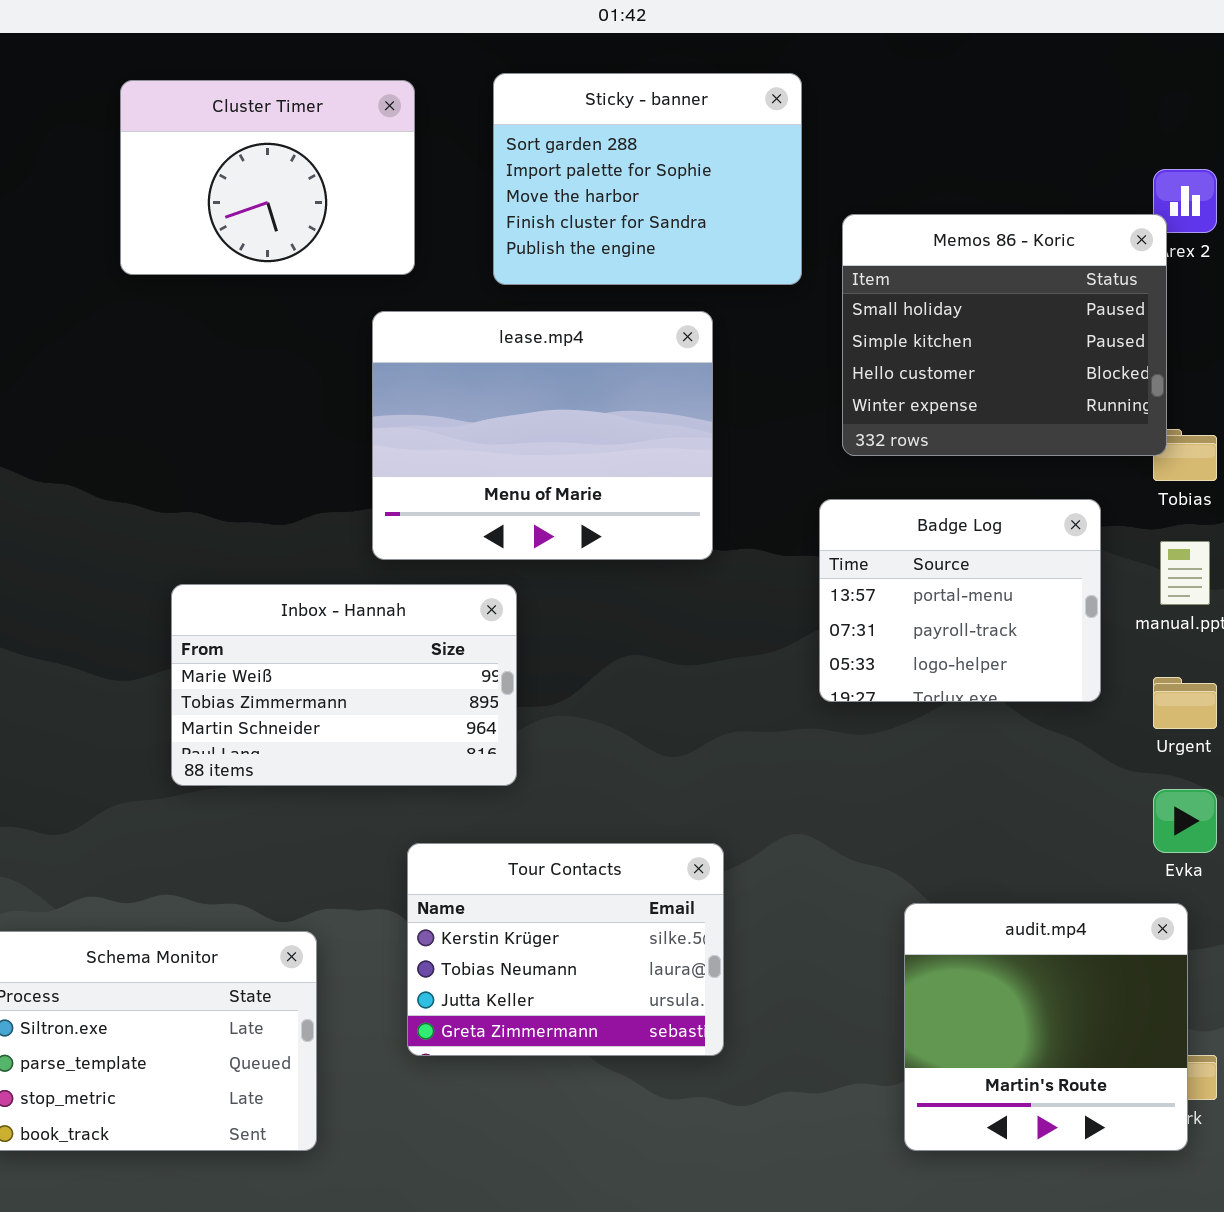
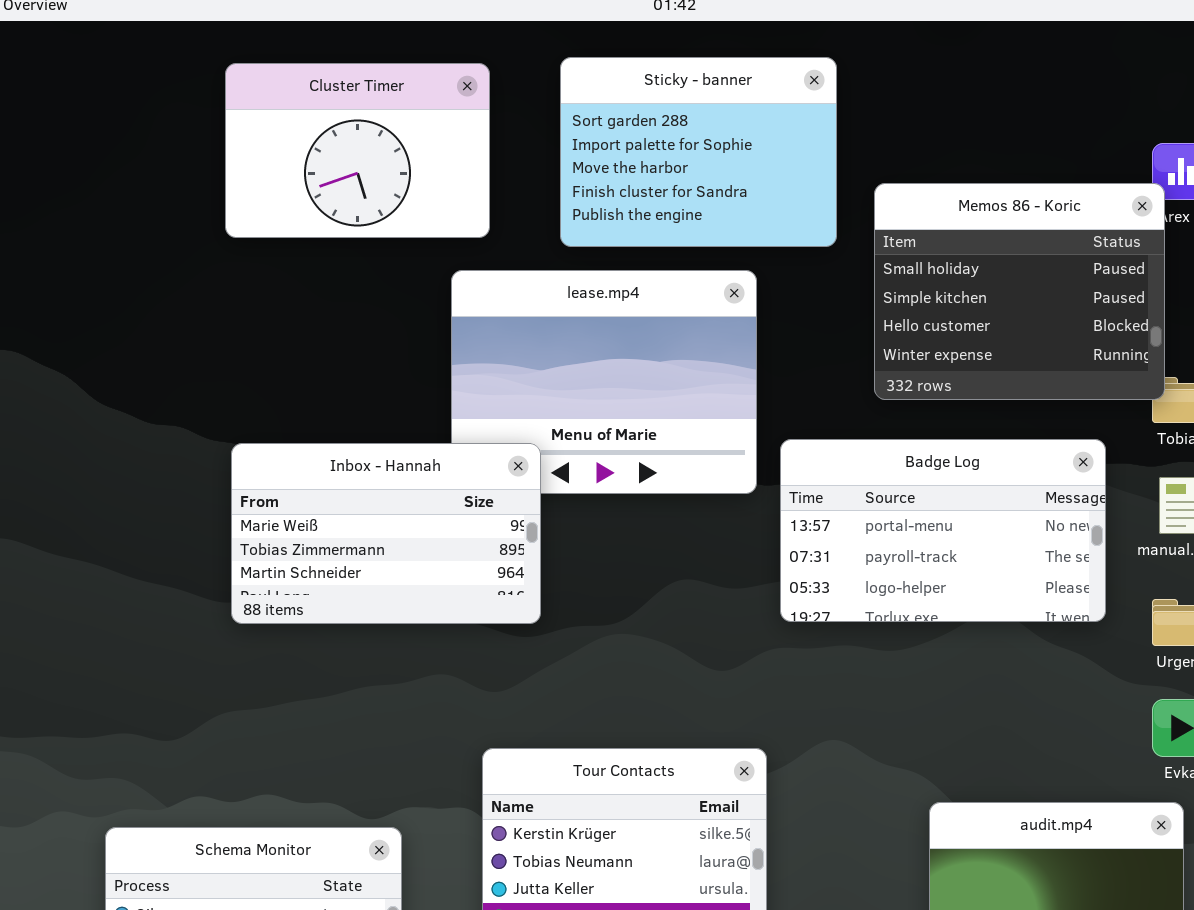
Badge Log: [819,499,1101,702] -> [780,439,1106,622], resized
Inbox - Hannah: [171,584,517,786] -> [231,443,541,624], moved

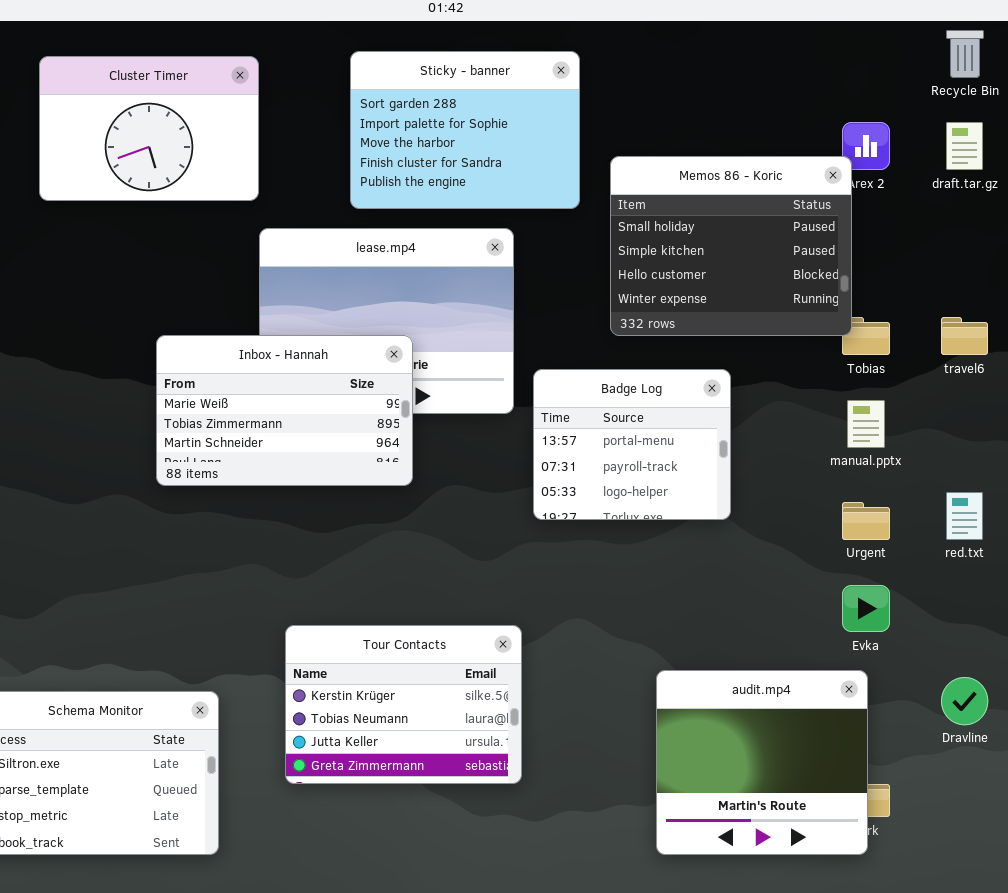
Cluster Timer: [225,63,490,238] -> [39,56,259,201], moved
Badge Log: [780,439,1106,622] -> [533,369,731,520], resized
Inbox - Hannah: [231,443,541,624] -> [156,335,413,486], moved

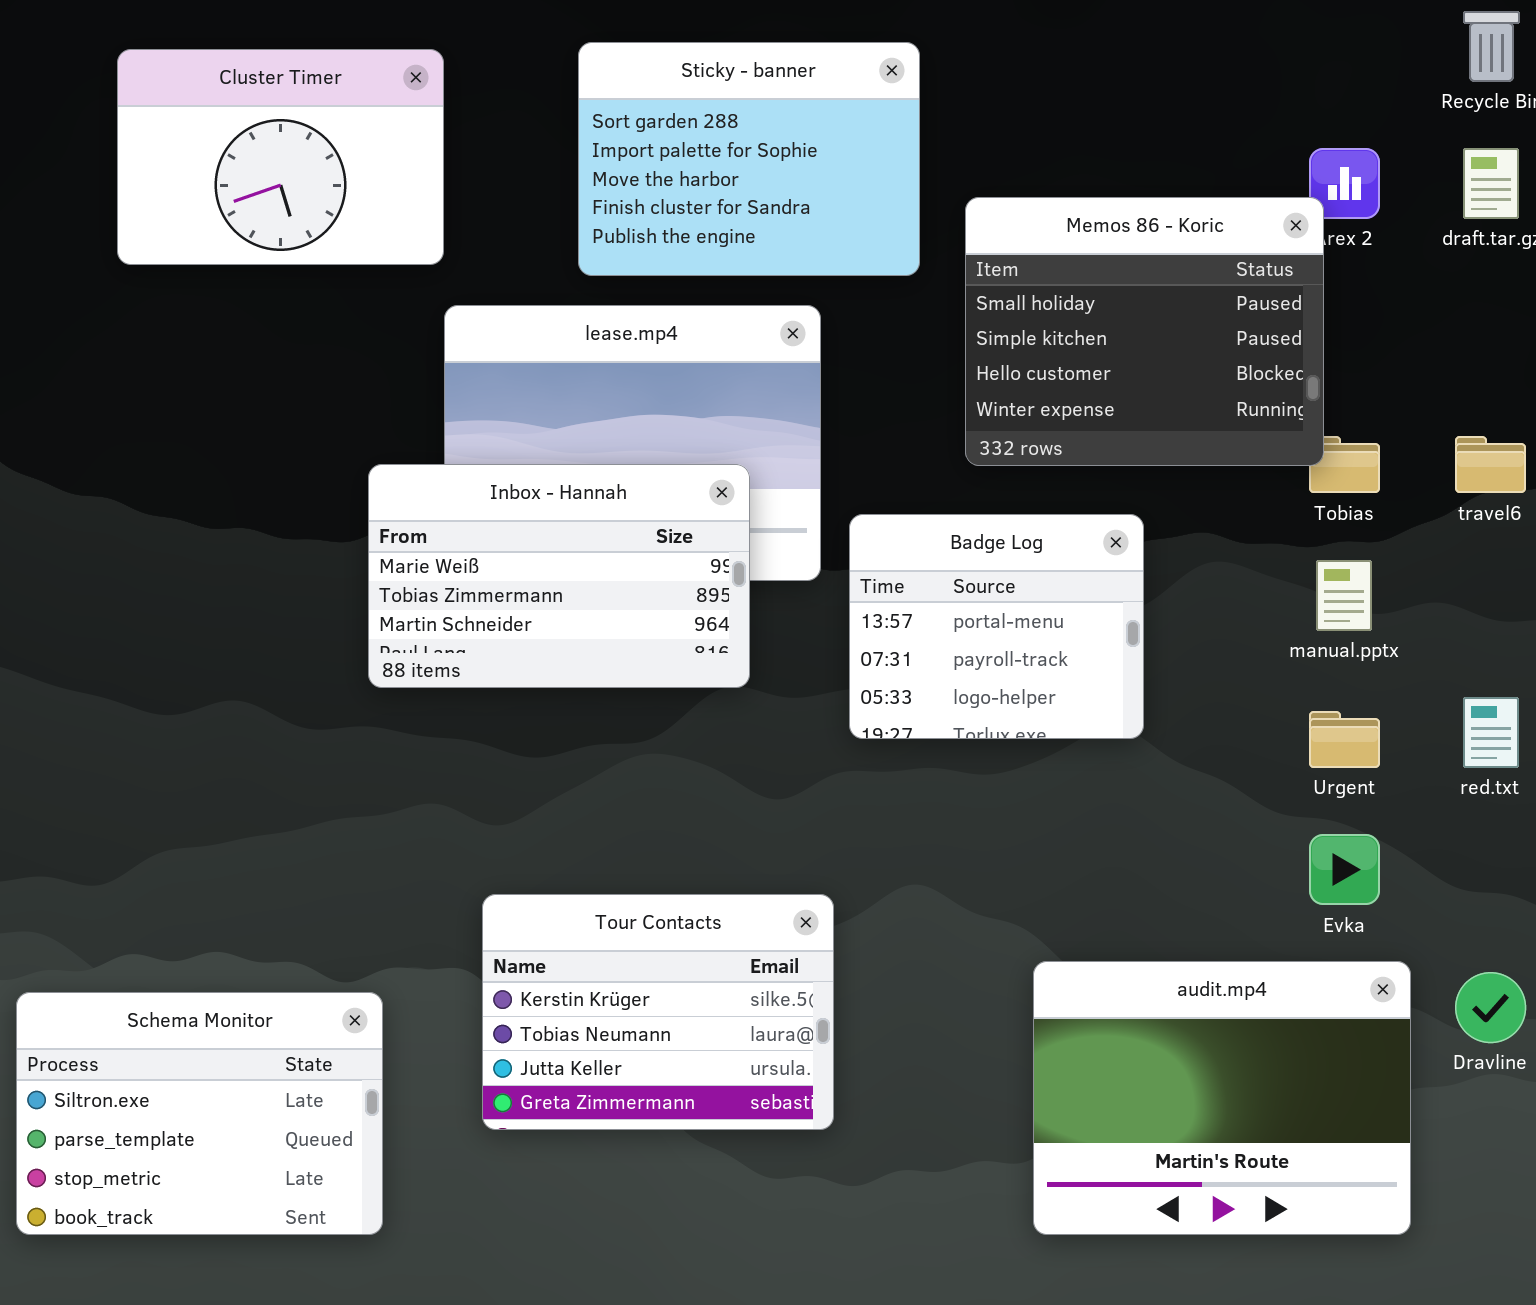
Inbox - Hannah: [156,335,413,486] -> [368,464,750,688], moved
audit.mp4: [656,670,868,855] -> [1033,961,1411,1235], resized

